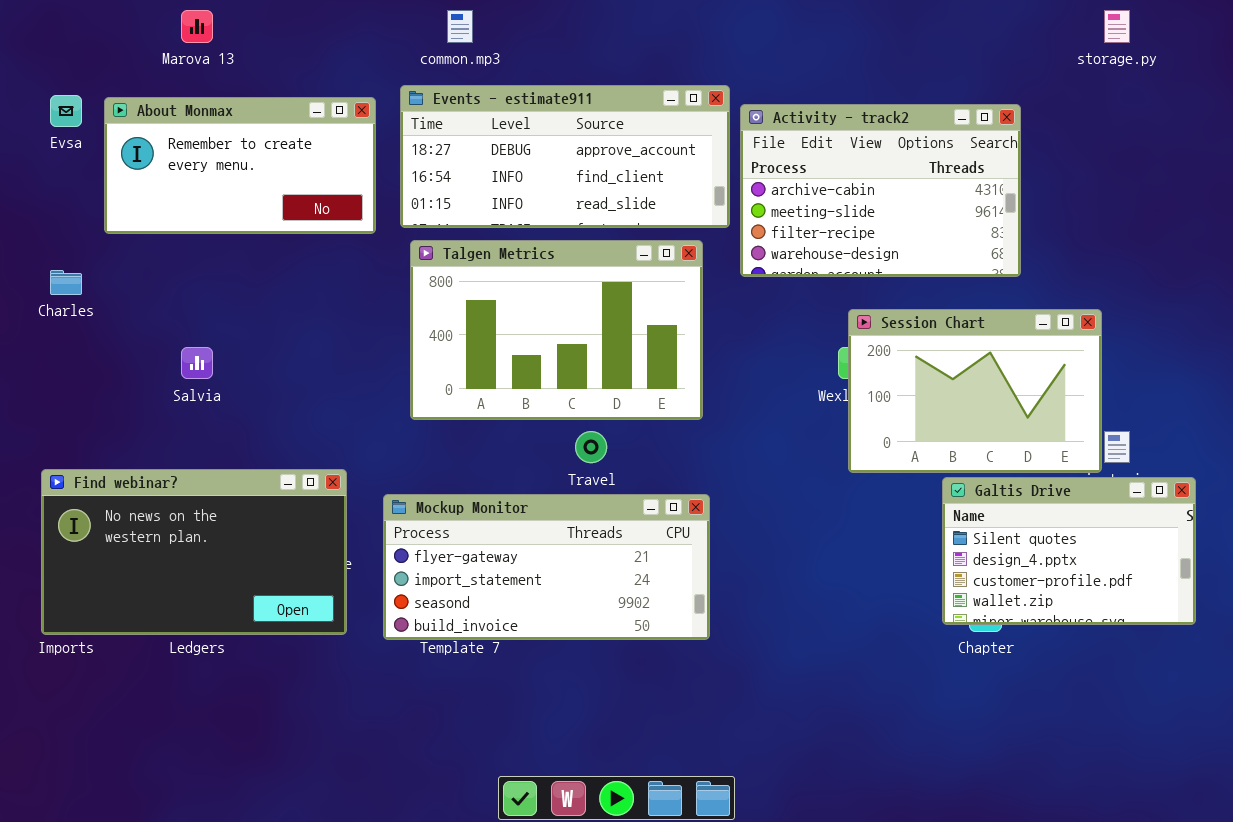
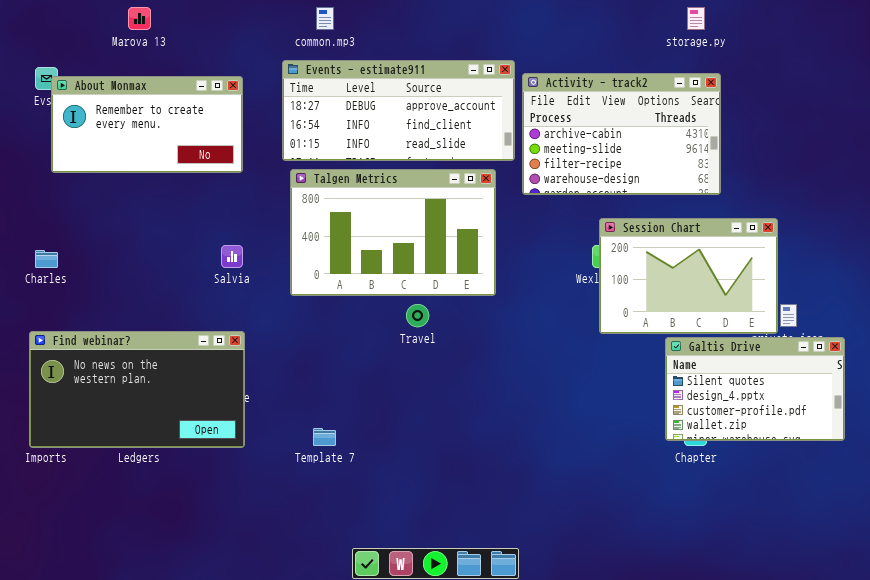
storage.py: [1104,10,1130,43] -> [687,7,705,30], moved
About Monmax: [104,97,376,234] -> [51,76,243,173], moved
Charles: [50,270,82,295] -> [35,250,58,268], moved
Salvia: [181,347,213,379] -> [221,245,243,268], moved
Mockup Monitor: [383,494,710,640] -> none, closed

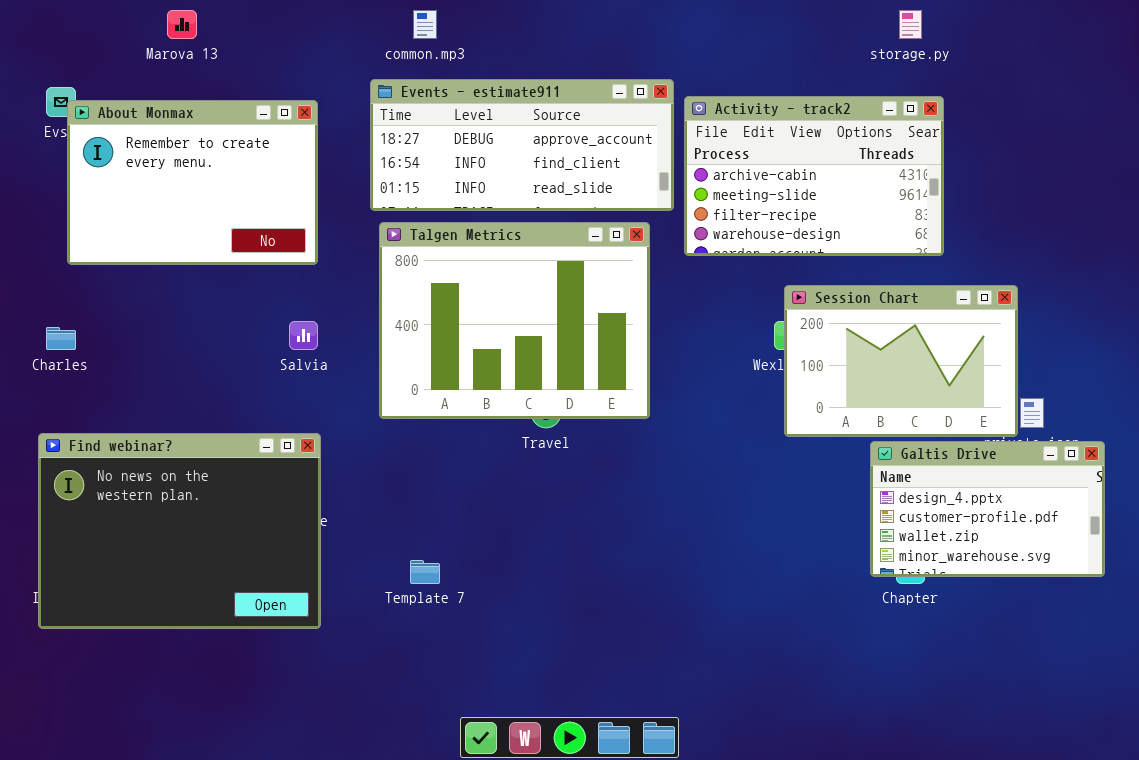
About Monmax: [51,76,243,173] -> [67,100,318,265], resized
Talgen Metrics: [290,169,496,296] -> [379,222,650,419], resized
Find webinar?: [29,331,245,448] -> [38,433,321,629], resized
Galtis Drive: [665,337,845,441] -> [870,441,1105,577], scrolled down 1 row

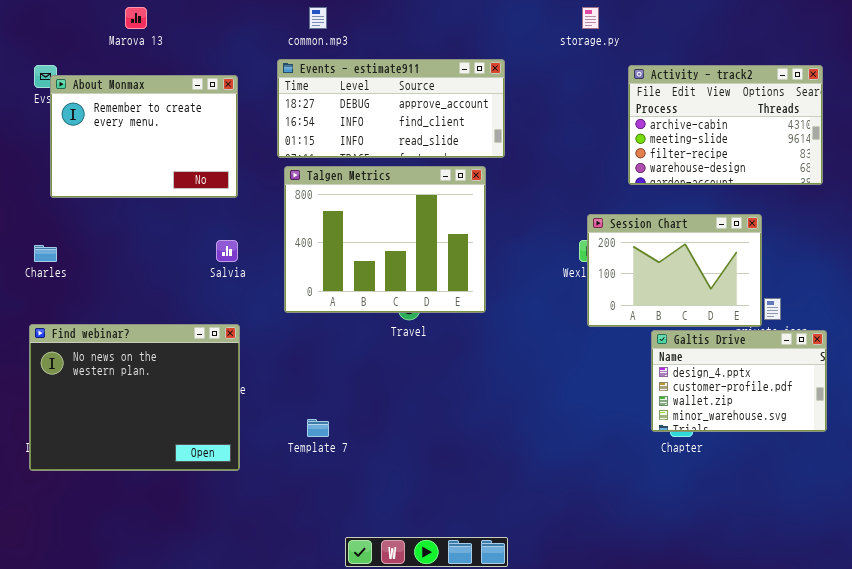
storage.py: [899,10,922,39] -> [582,7,599,29], moved
Activity - track2: [684,96,944,256] -> [628,65,823,185], moved

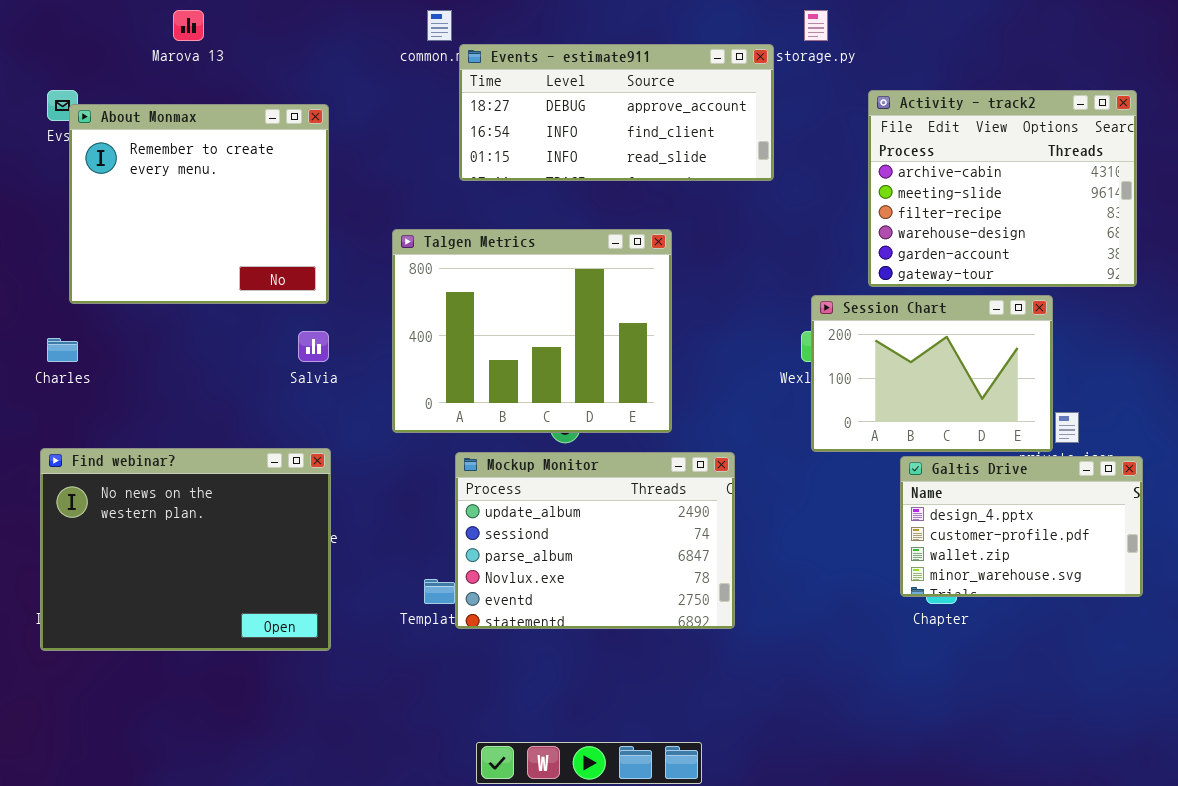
Events - estimate911: [277,59,505,158] -> [459,44,774,181], moved
Activity - track2: [628,65,823,185] -> [868,90,1137,287], resized
About Monmax: [50,75,238,198] -> [69,104,329,304], resized
Mockup Monitor: none -> [455,452,735,629], opened

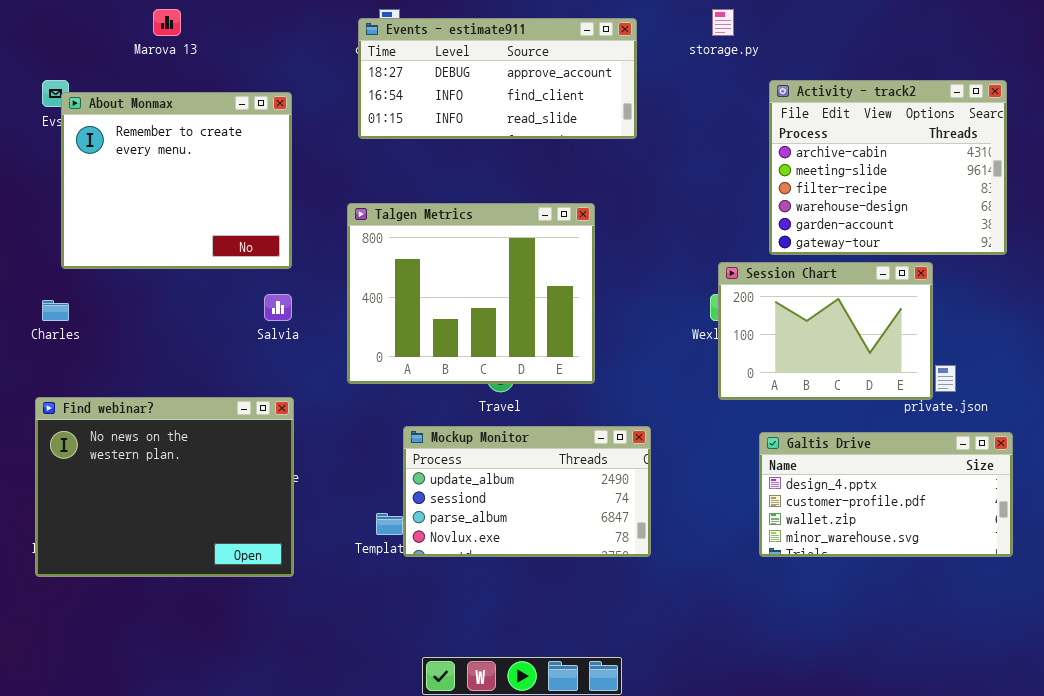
Events - estimate911: [459,44,774,181] -> [358,18,637,139], moved
Mockup Monitor: [455,452,735,629] -> [403,426,651,557], resized
Galtis Drive: [900,456,1143,597] -> [759,432,1013,557], moved, resized

